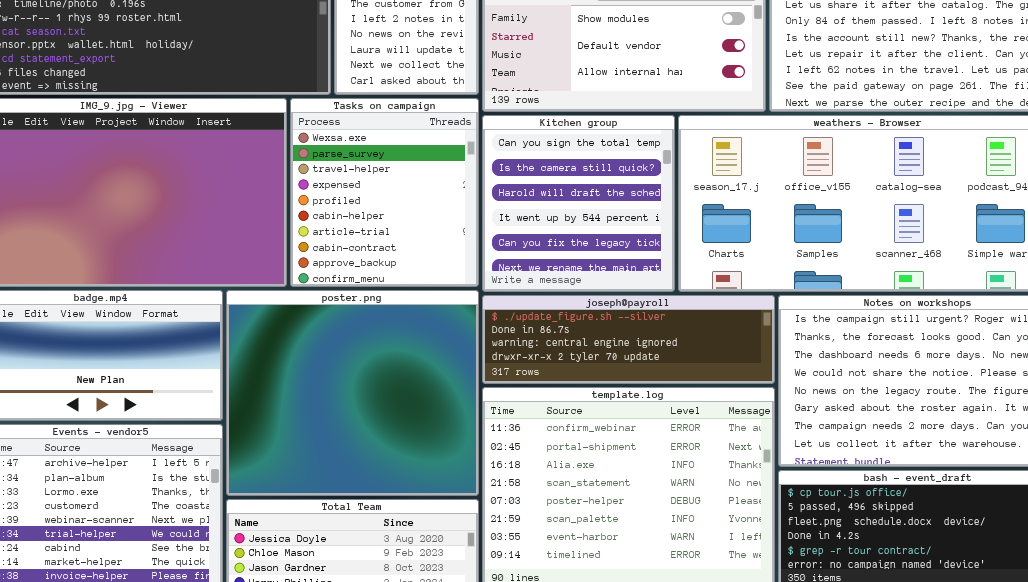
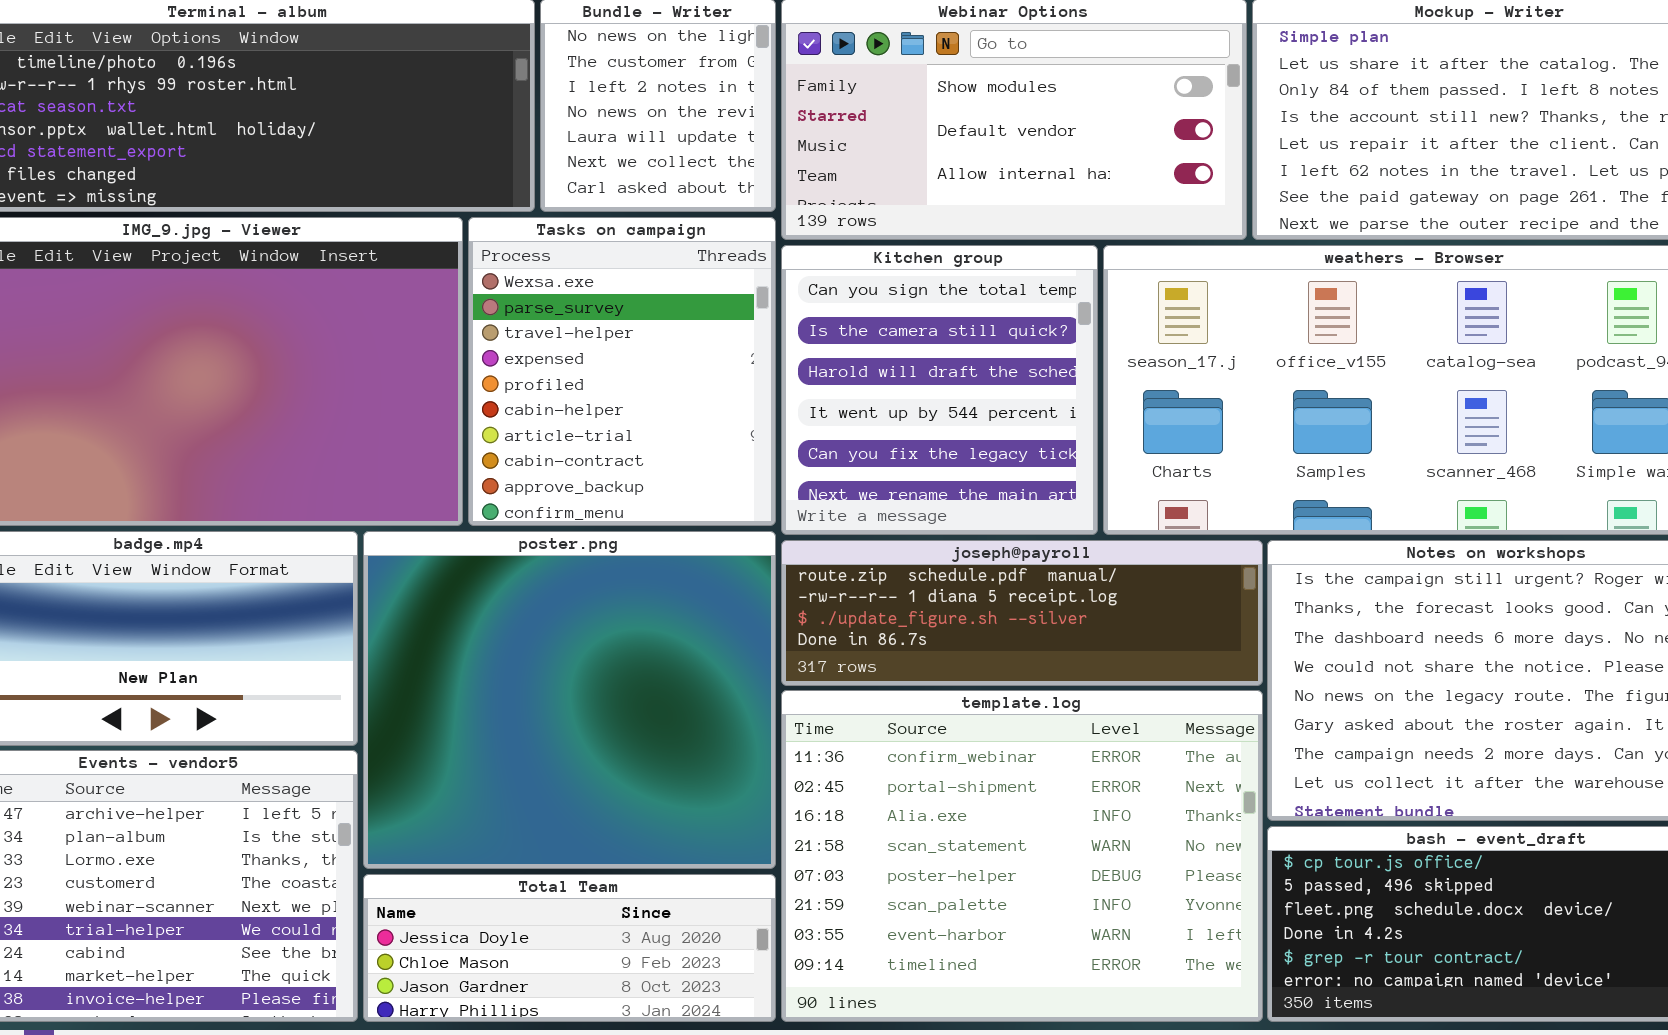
joseph@payroll: [482,295,775,384] -> [781,540,1263,686], scrolled up 2 rows

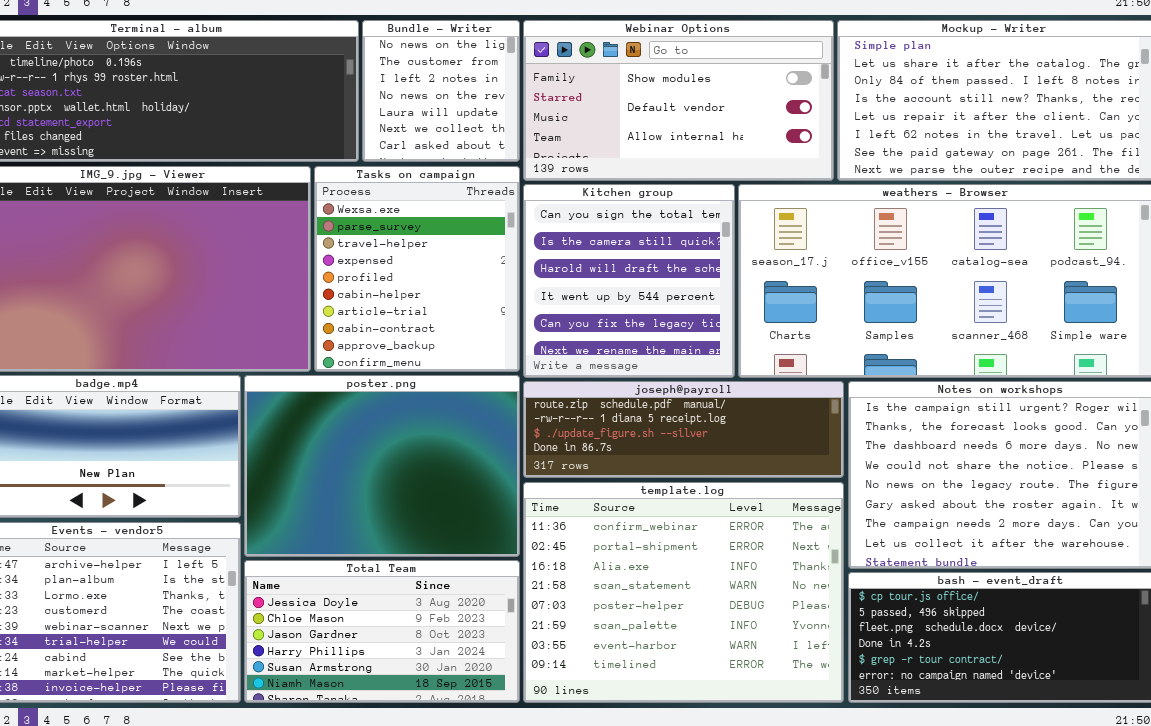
poster.png: [363,531,776,869] -> [244,375,520,557], resized
Total Team: [363,874,776,1022] -> [244,560,520,703], resized

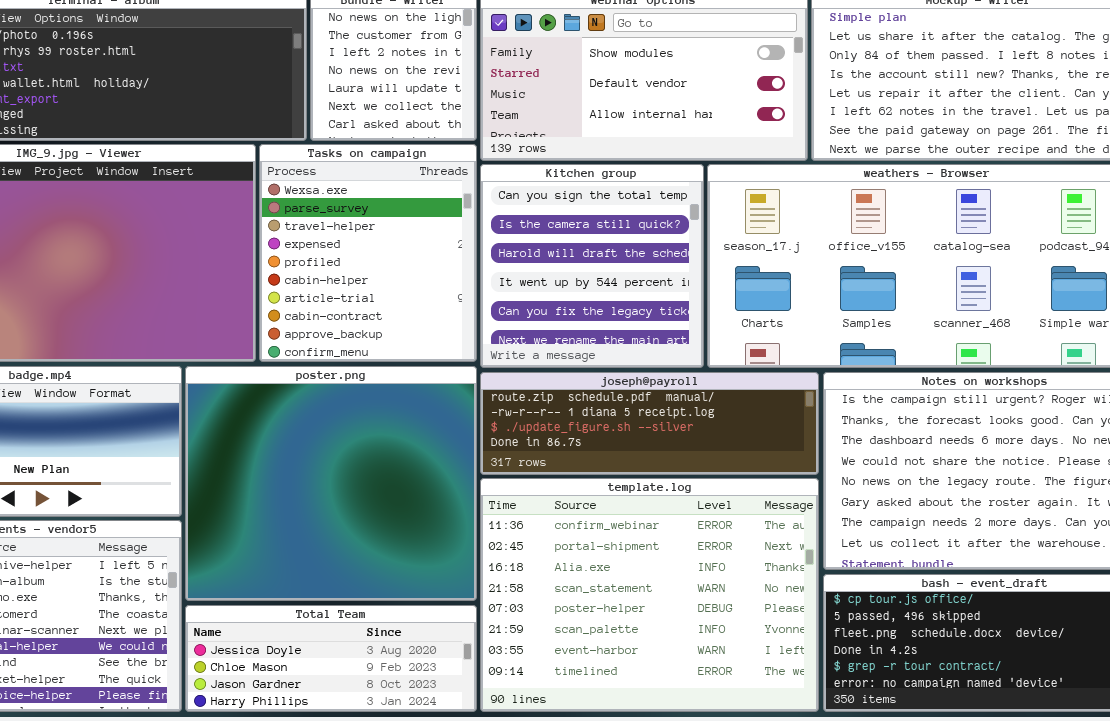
poster.png: [244,375,520,557] -> [185,366,477,601], resized
Total Team: [244,560,520,703] -> [185,605,477,712], resized

